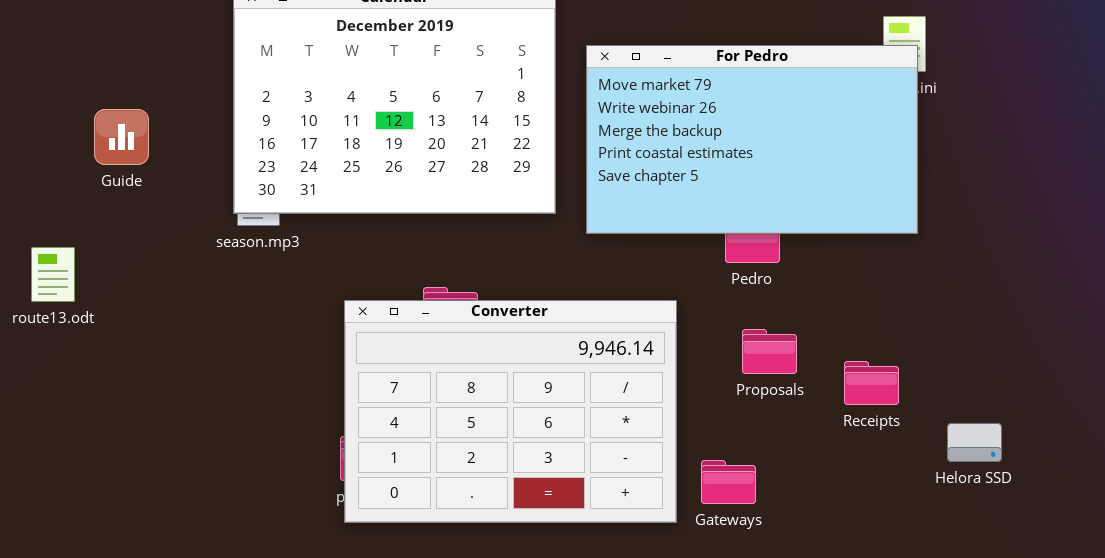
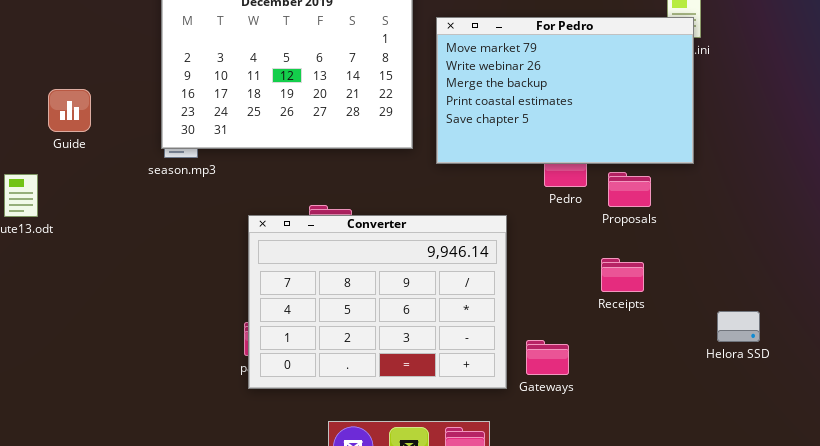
Guide: [94,109,149,165] -> [48,89,91,132], moved
Proposals: [742,329,797,374] -> [608,172,651,207], moved
Receipts: [844,361,899,405] -> [601,258,644,292], moved

